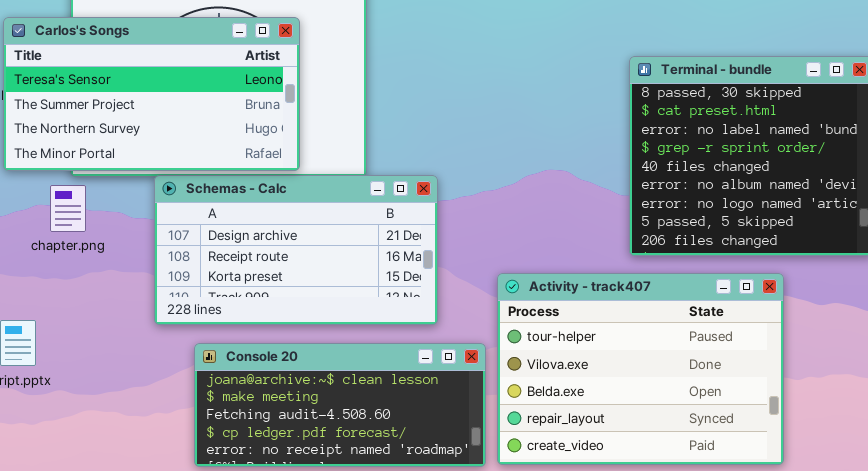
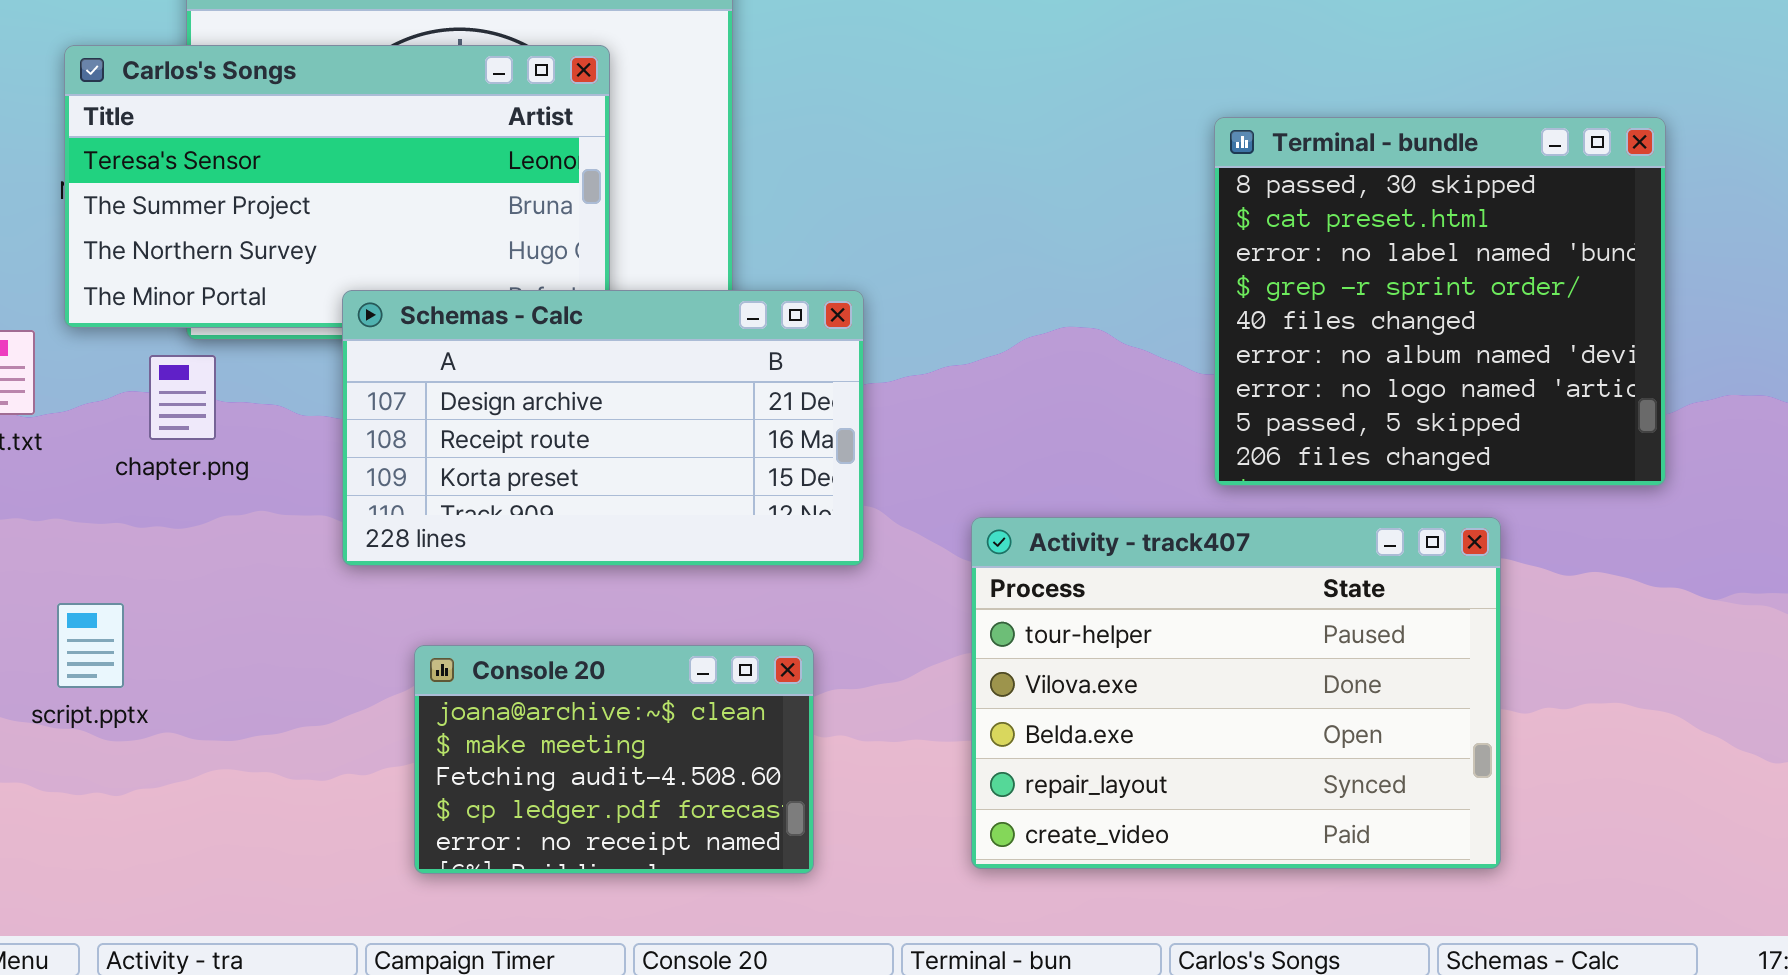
Schemas - Calc: [154,175,438,325] -> [342,290,864,566], moved
Console 20: [194,343,486,467] -> [414,645,814,874], resized

